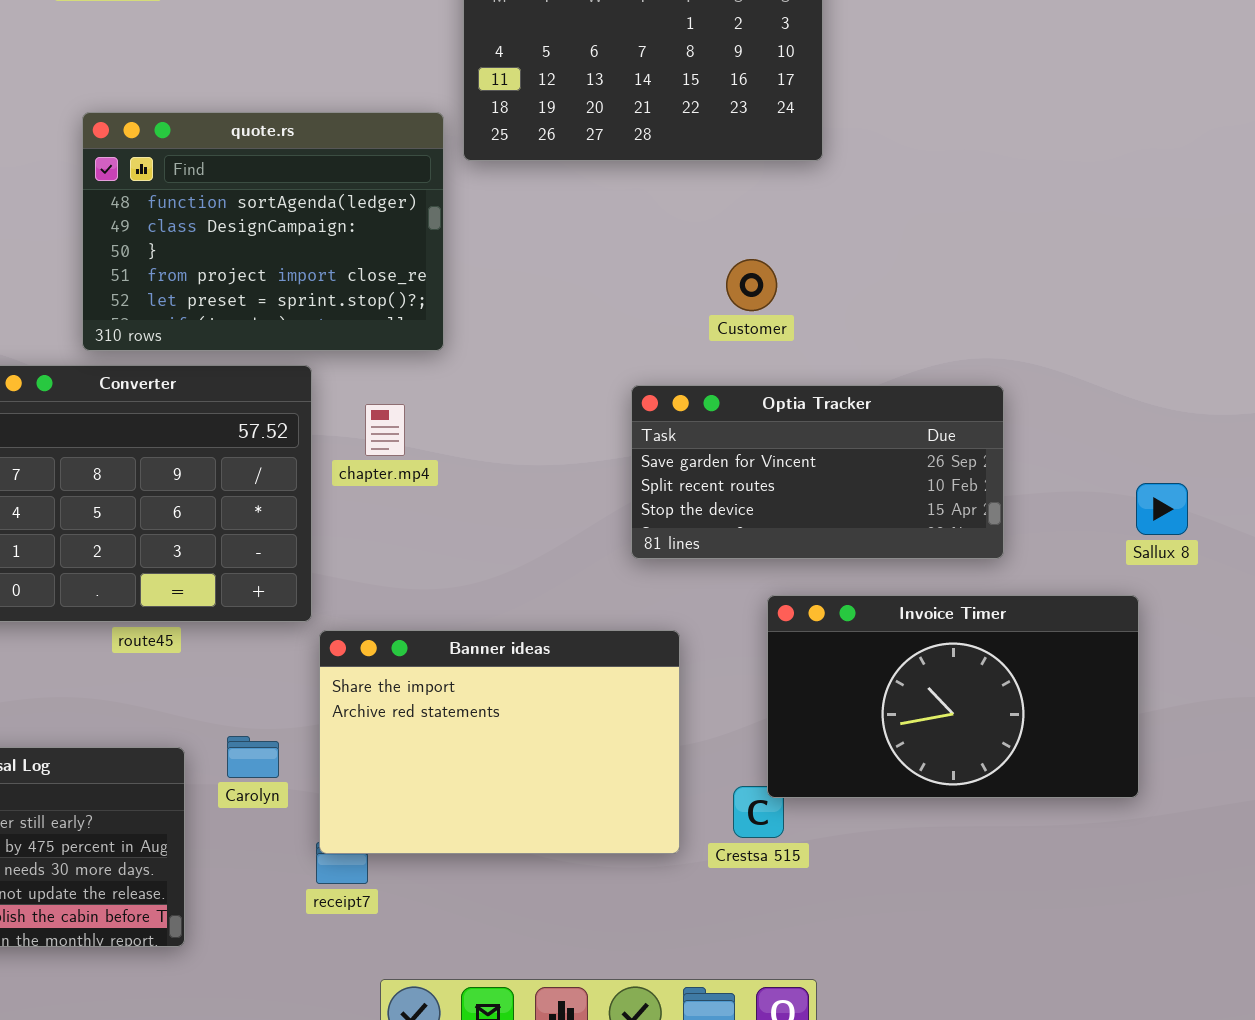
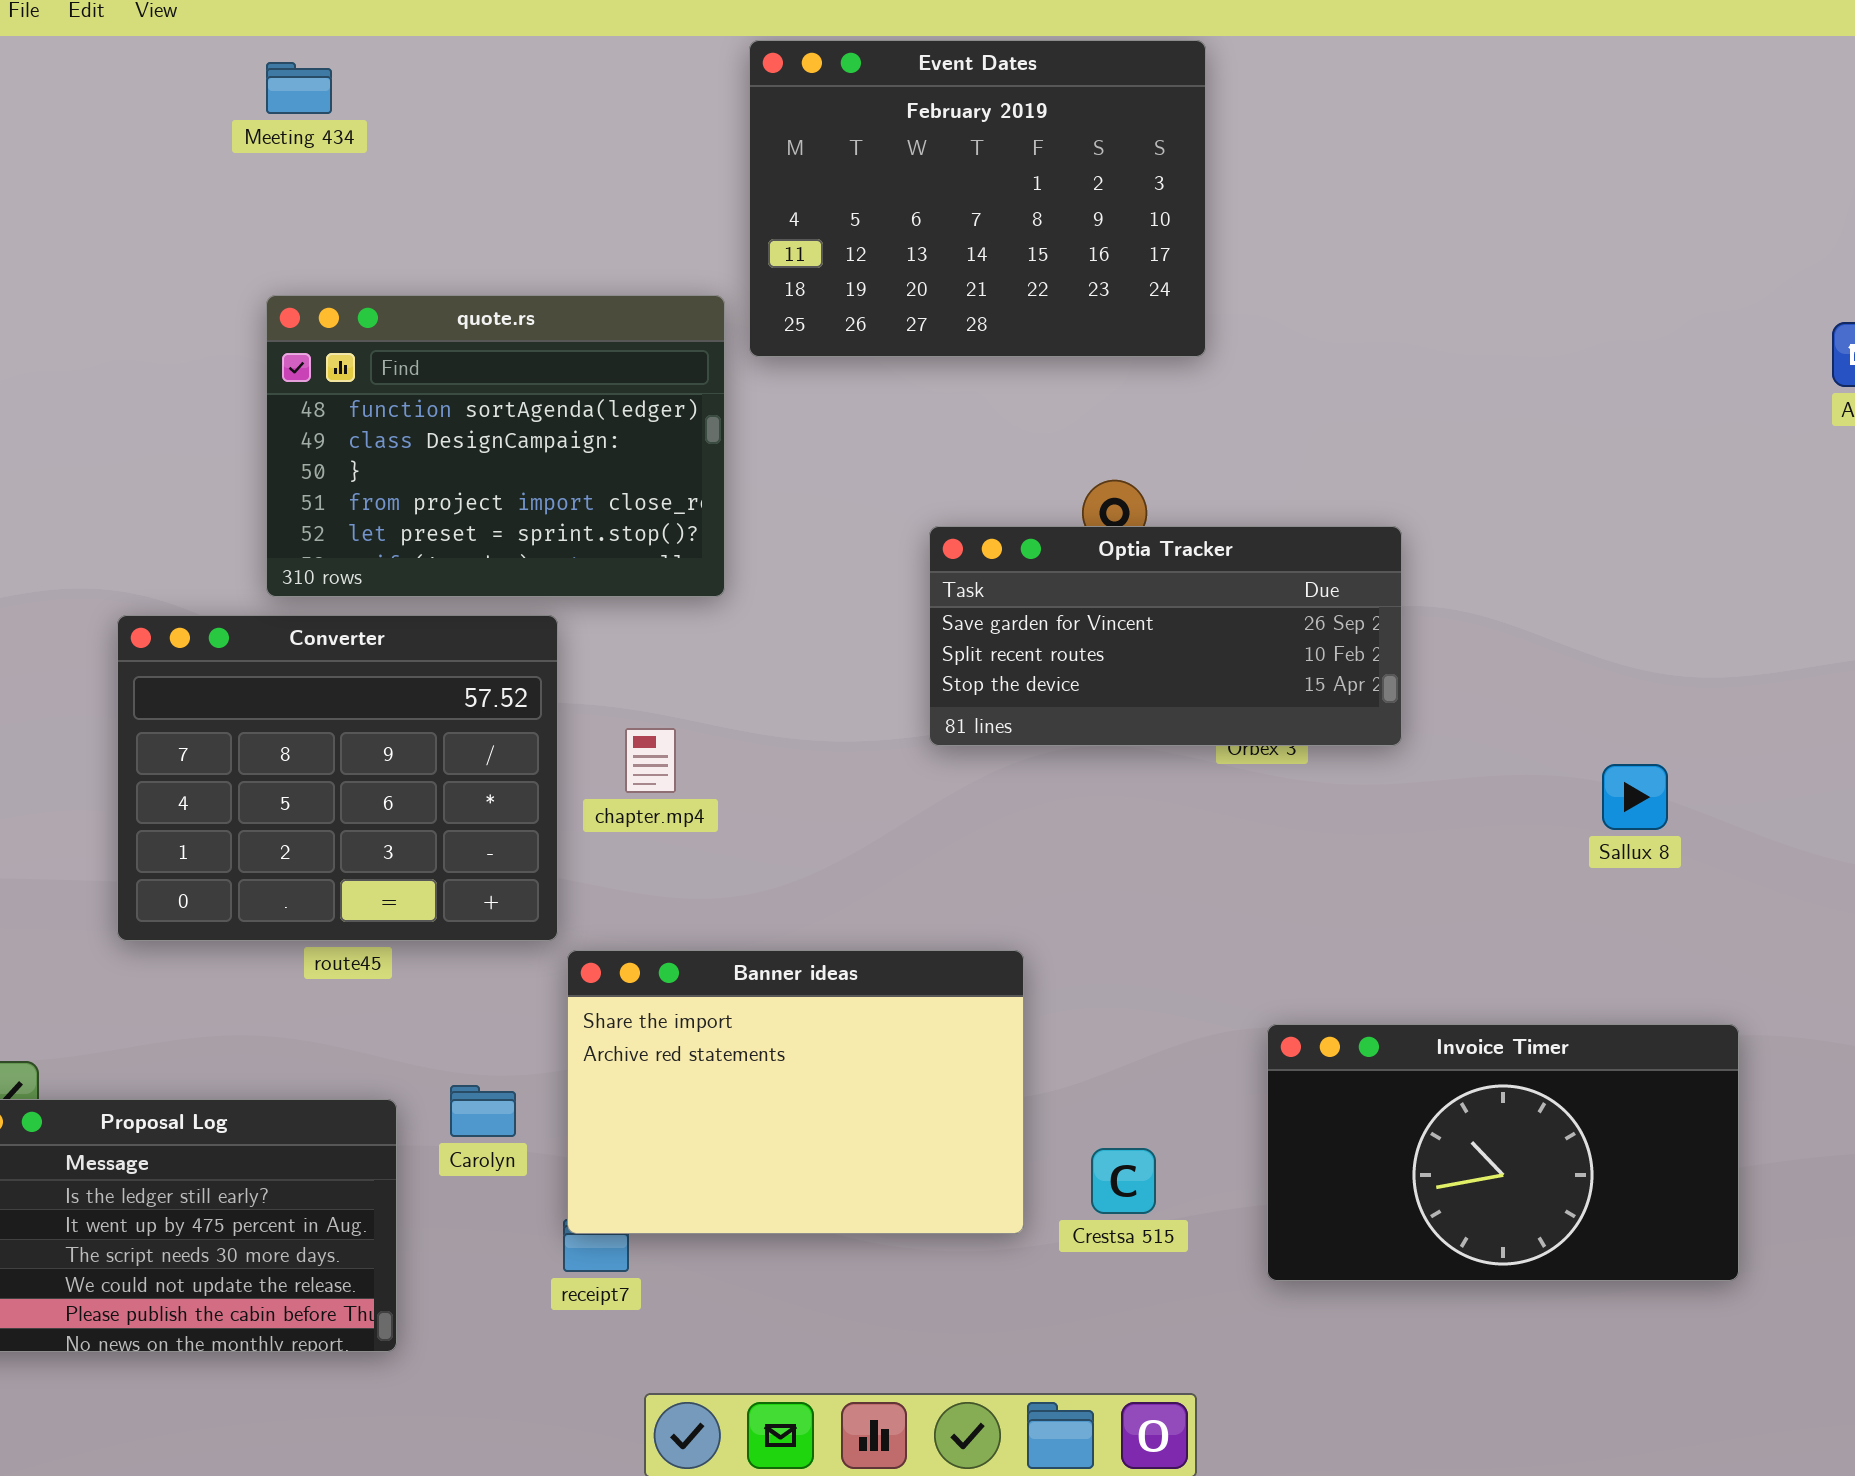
Optia Tracker: [631,385,1004,559] -> [929,526,1402,746], moved
chapter.mp4: [365,404,405,456] -> [625,728,676,793], moved
Invoice Timer: [767,595,1139,798] -> [1267,1024,1739,1281], moved

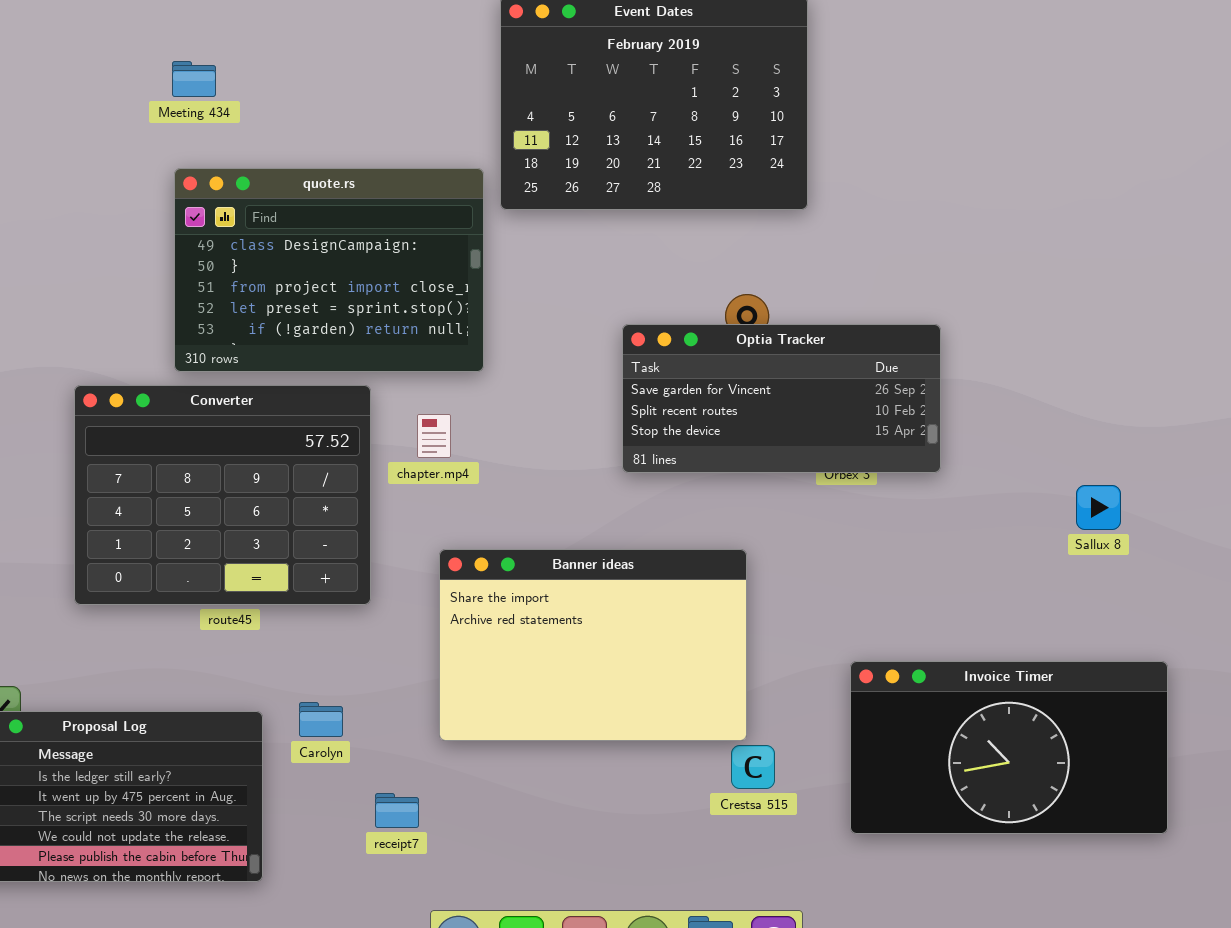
Meeting 434: [266,62,332,114] -> [172,61,216,97], moved
quote.rs: [266,295,725,597] -> [174,168,484,372], scrolled down 1 row
chapter.mp4: [625,728,676,793] -> [417,414,451,458], moved
Banner ideas: [567,950,1024,1234] -> [439,549,747,741], moved

